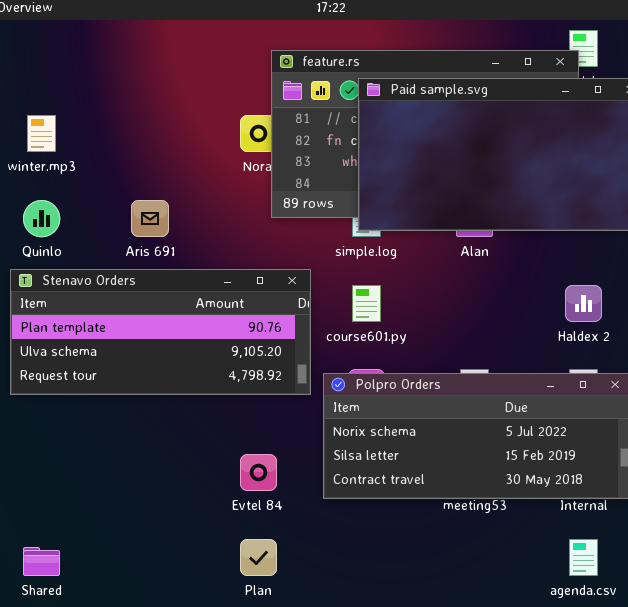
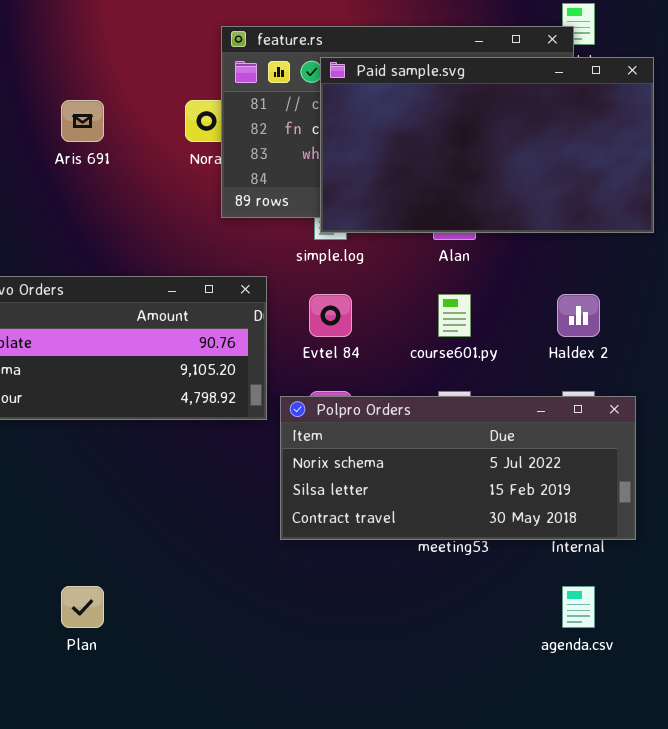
Aris 691: [131,200,169,237] -> [61,100,104,142], moved
course601.py: [352,285,381,322] -> [438,294,471,337], moved
Evtel 84: [240,454,277,491] -> [309,294,352,337], moved
Plan: [240,539,277,576] -> [61,586,104,628], moved

